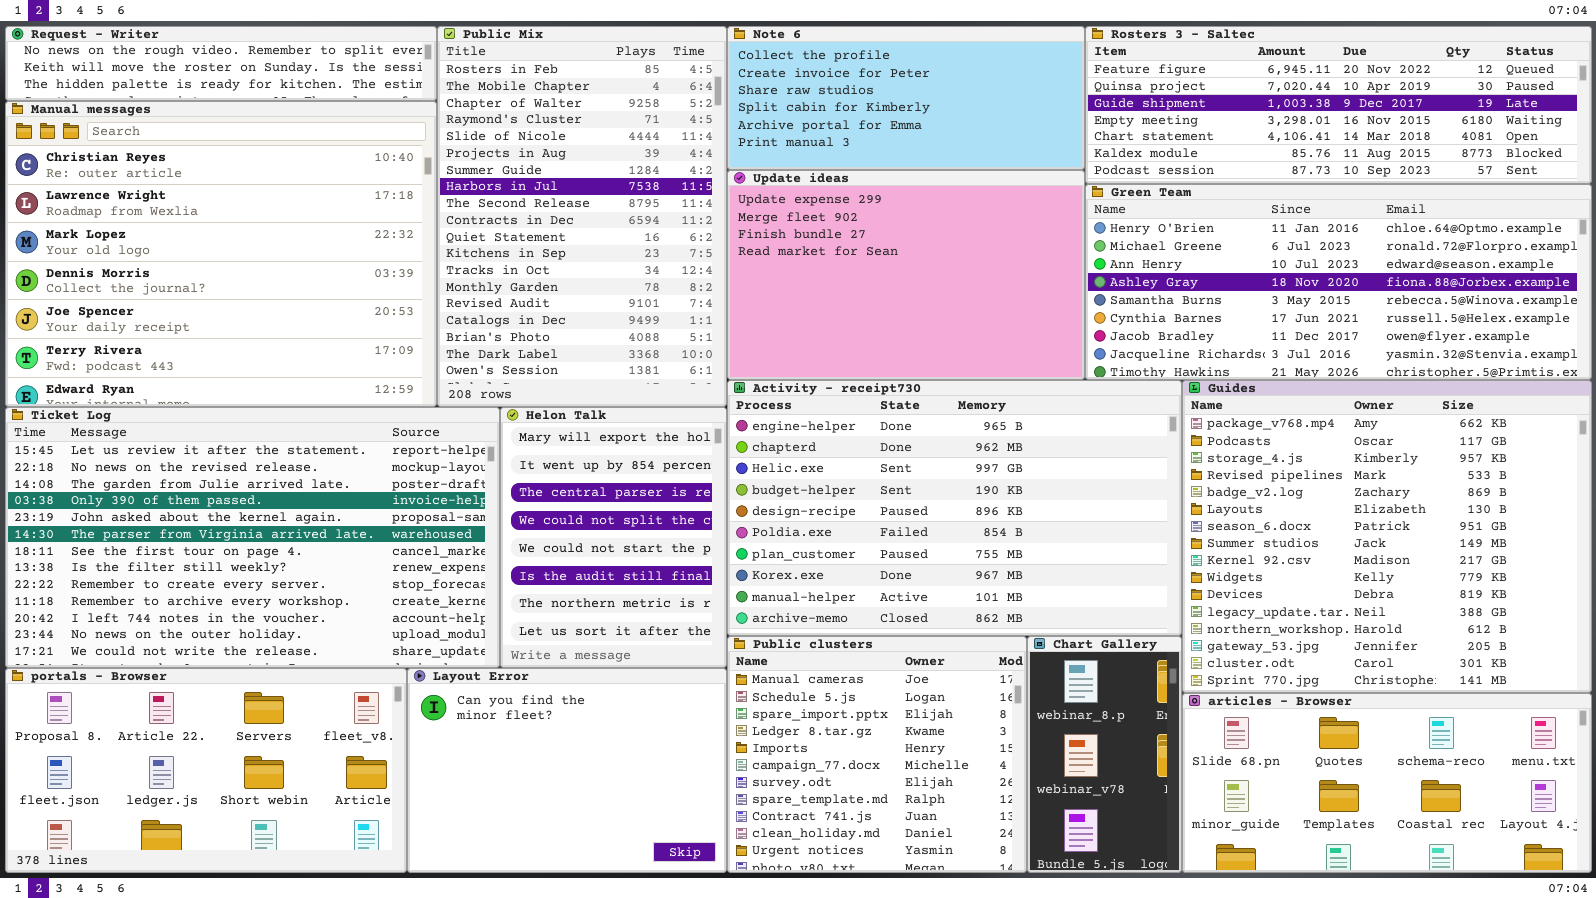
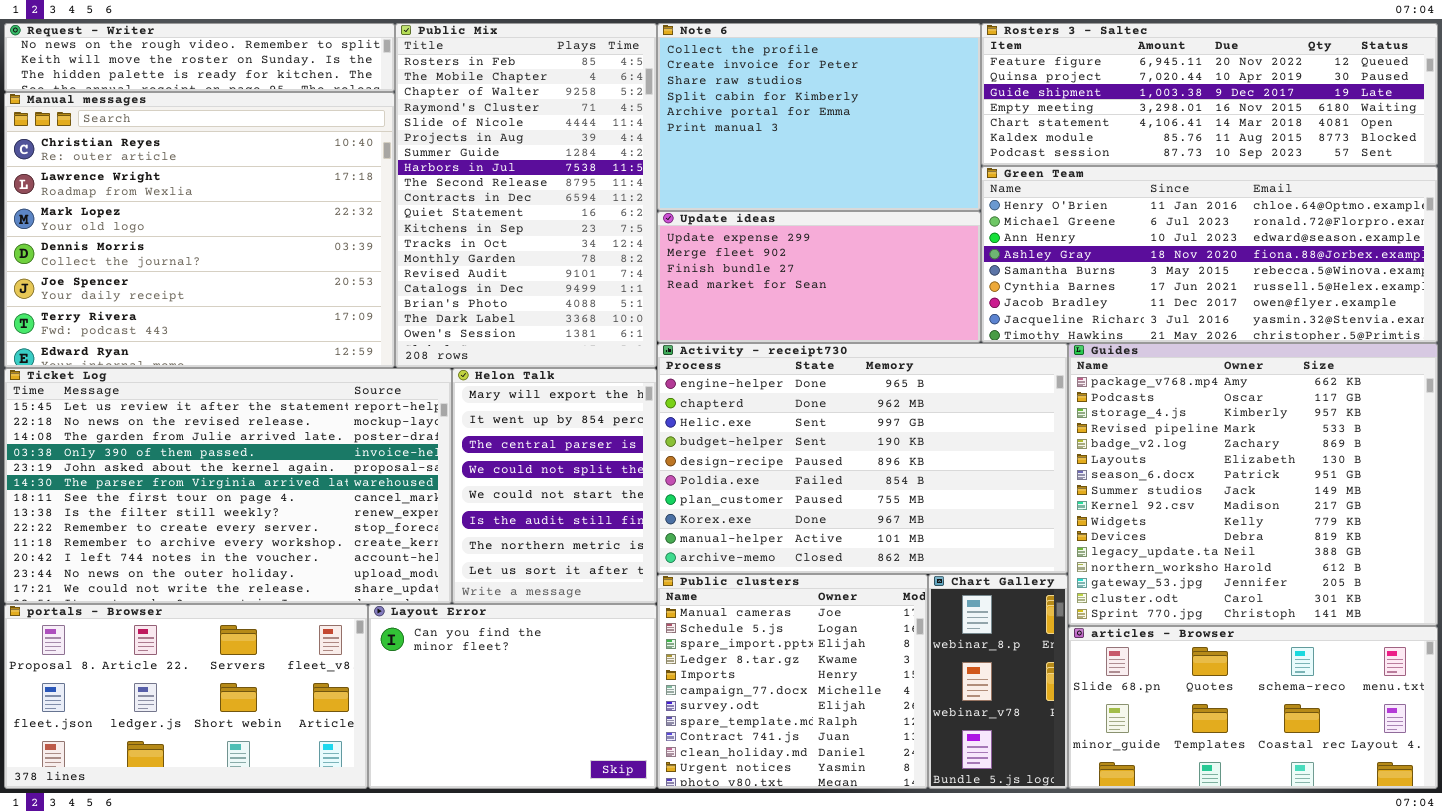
Note 6: [727,26,1085,170] -> [657,23,981,211], resized
Update ideas: [727,170,1085,380] -> [657,211,981,343], resized

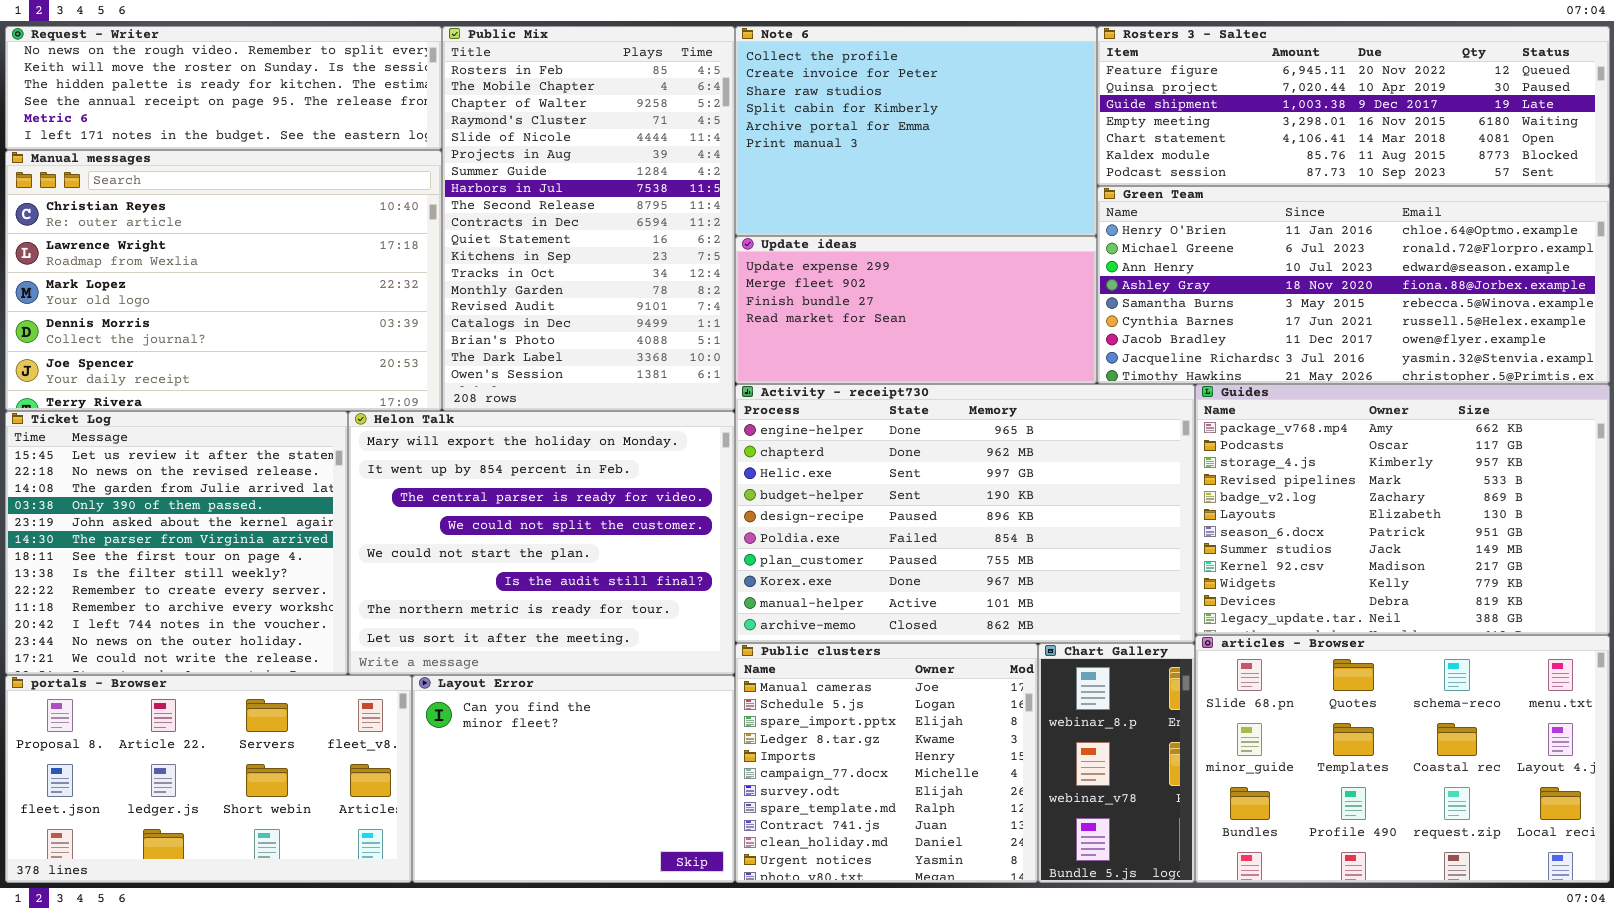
Request - Writer: [4,23,395,92] -> [5,26,442,150], resized
Manual messages: [4,92,395,368] -> [5,150,442,411], resized
Guides: [1068,343,1438,626] -> [1195,384,1610,635], resized
Ticket Log: [4,368,452,604] -> [5,411,348,675], resized
Helon Talk: [452,368,657,604] -> [348,411,735,675], resized
articles - Browser: [1068,626,1438,789] -> [1195,635,1610,883], resized

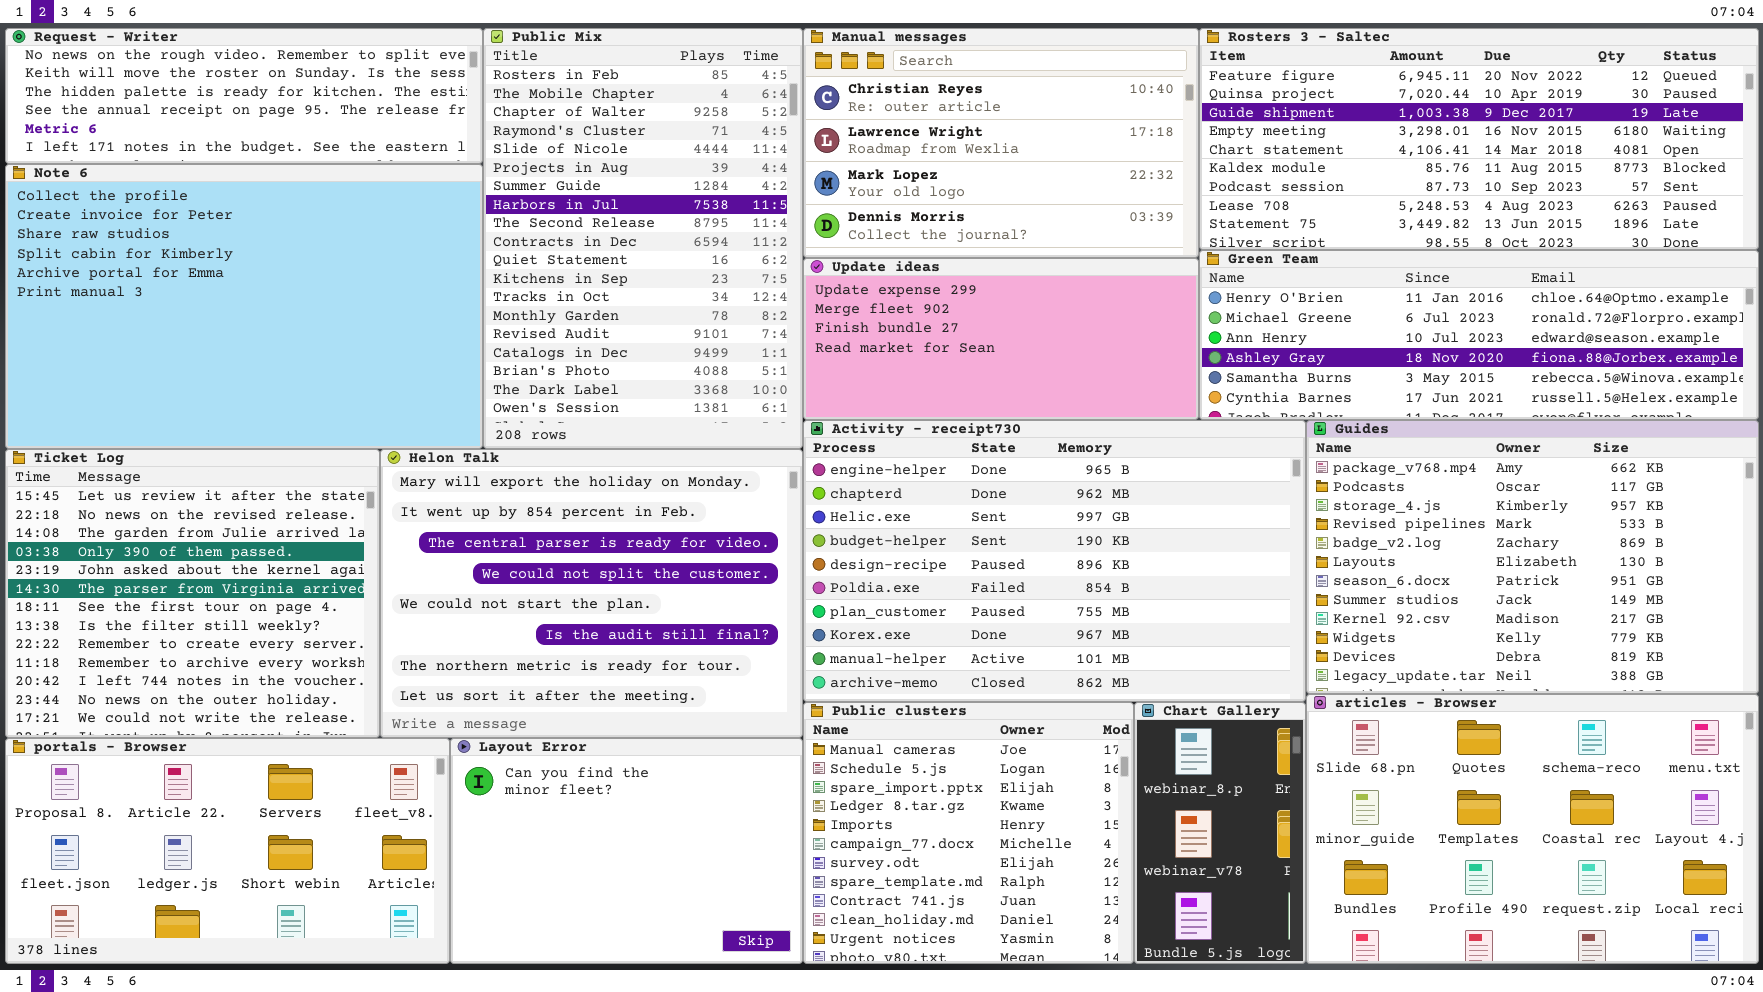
Note 6: [735,26,1097,236] -> [5,164,483,449], moved, resized
Rosters 3 - Saltec: [1097,26,1610,186] -> [1199,28,1759,250], resized
Manual messages: [5,150,442,411] -> [803,28,1199,258], moved, resized
Green Team: [1097,186,1610,384] -> [1199,250,1759,420], resized

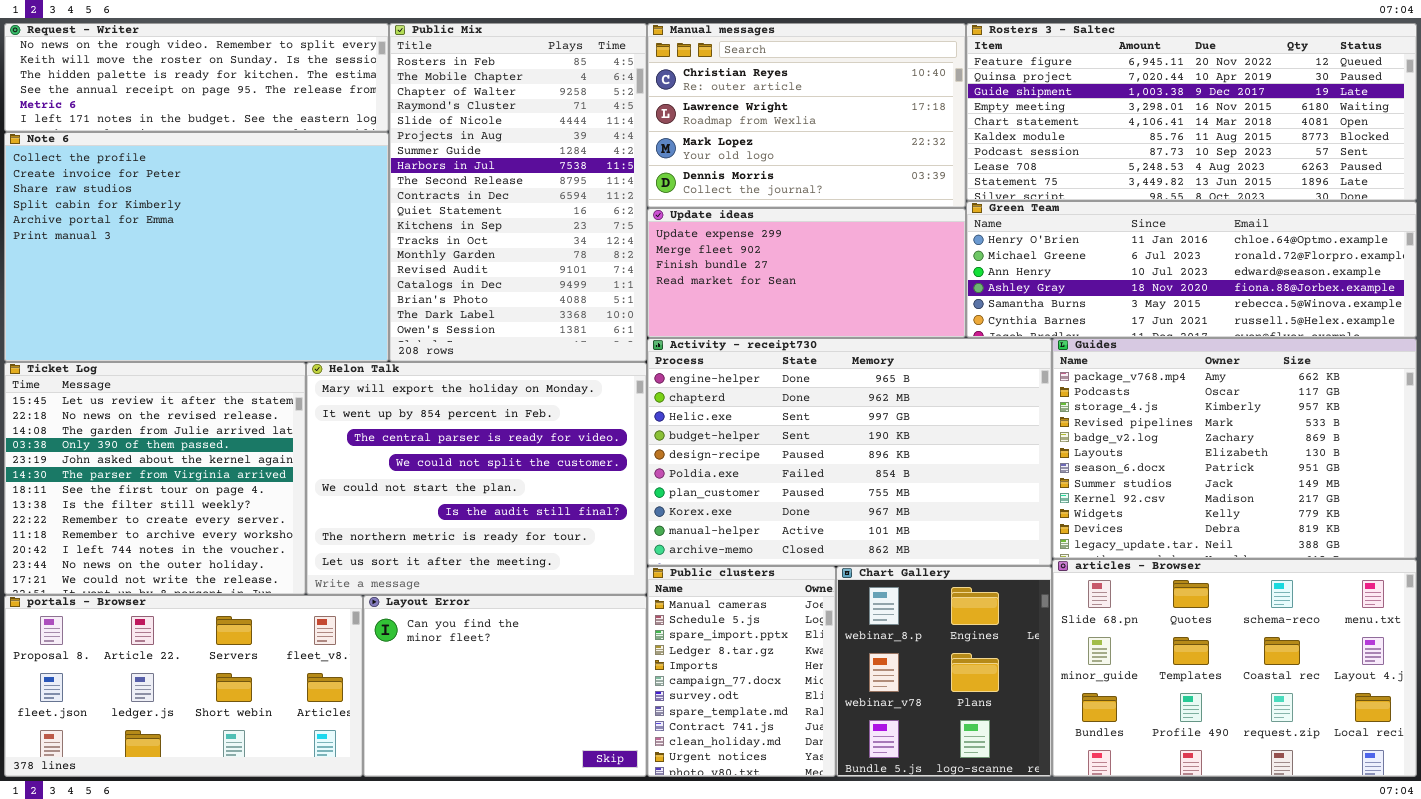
Public clusters: [803,702,1134,964] -> [647,566,836,777], resized
Chart Gallery: [1134,702,1306,964] -> [836,566,1052,777], resized

